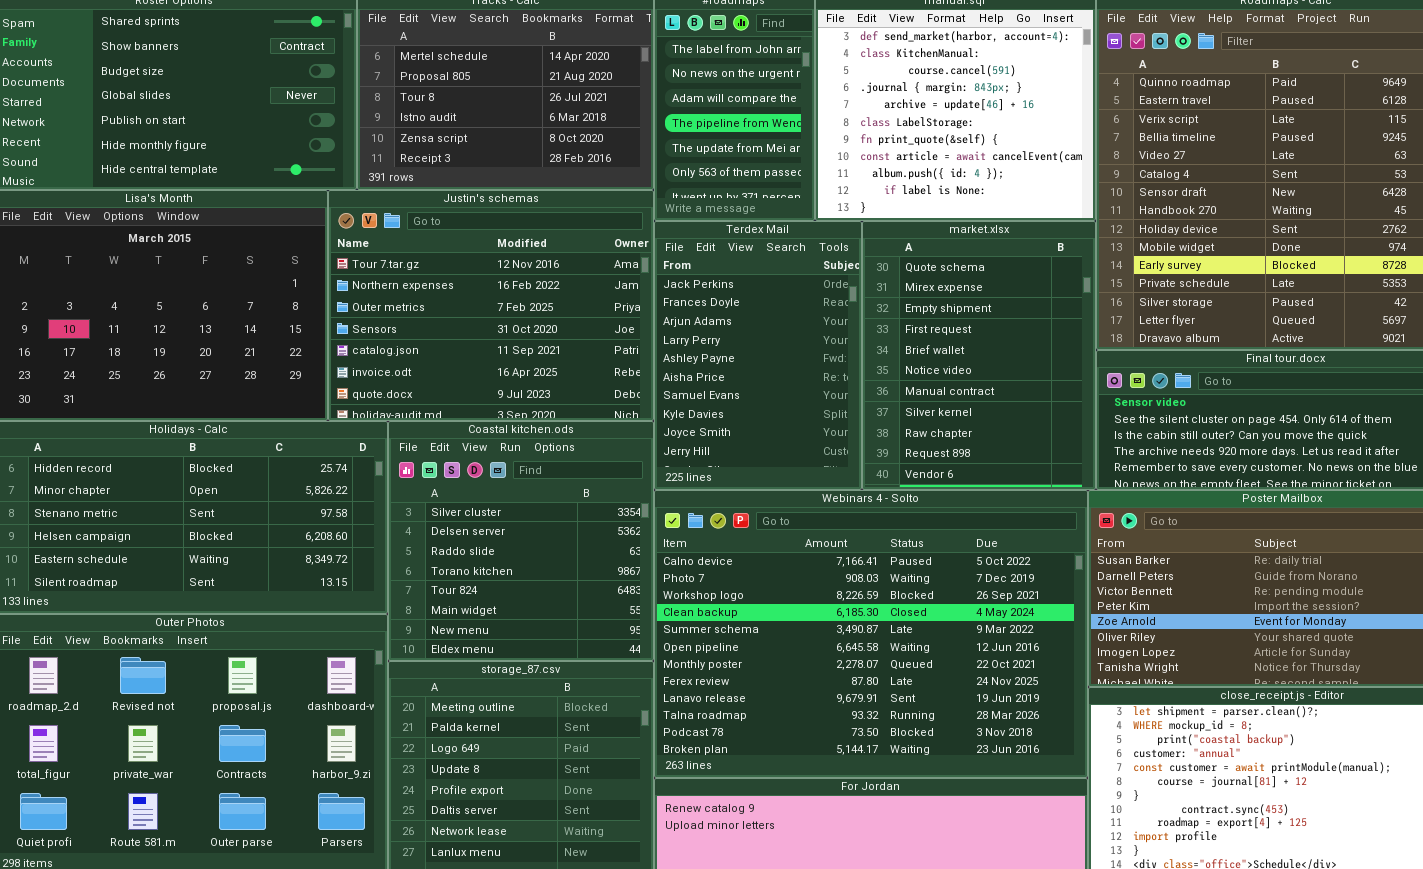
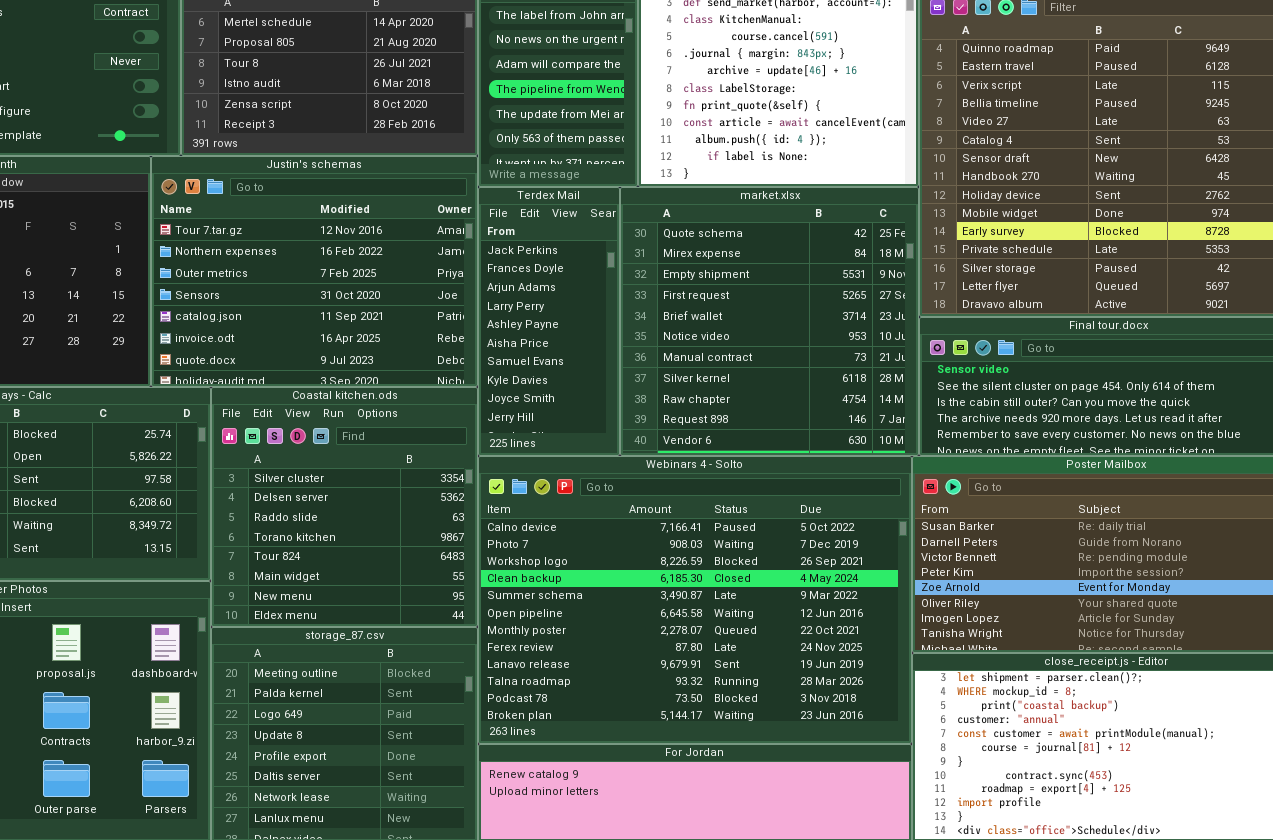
Terdex Mail: [654,221,862,490] -> [478,187,620,456], resized
market.xlsx: [862,221,1096,490] -> [620,187,919,456], resized

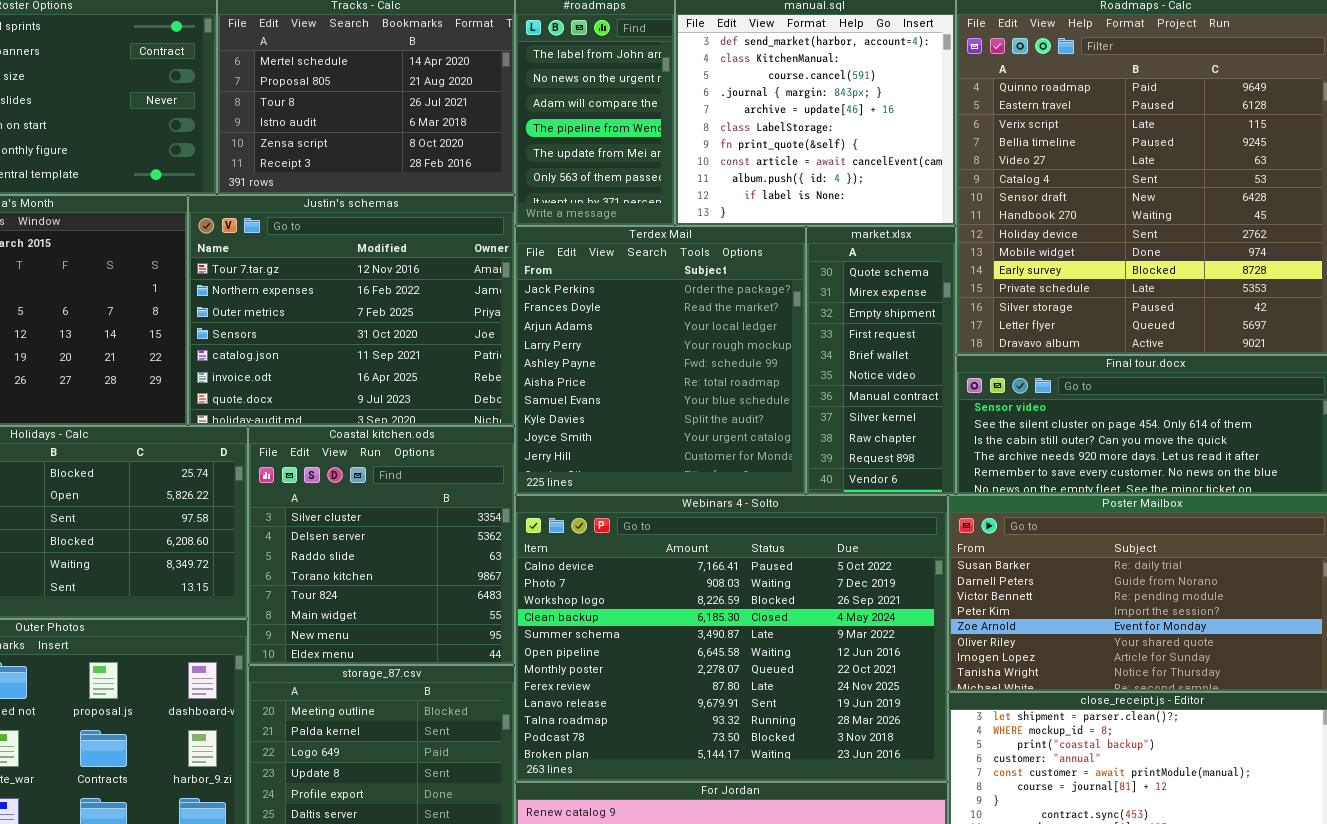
Terdex Mail: [478,187,620,456] -> [515,226,806,495], resized
market.xlsx: [620,187,919,456] -> [806,226,956,495], resized

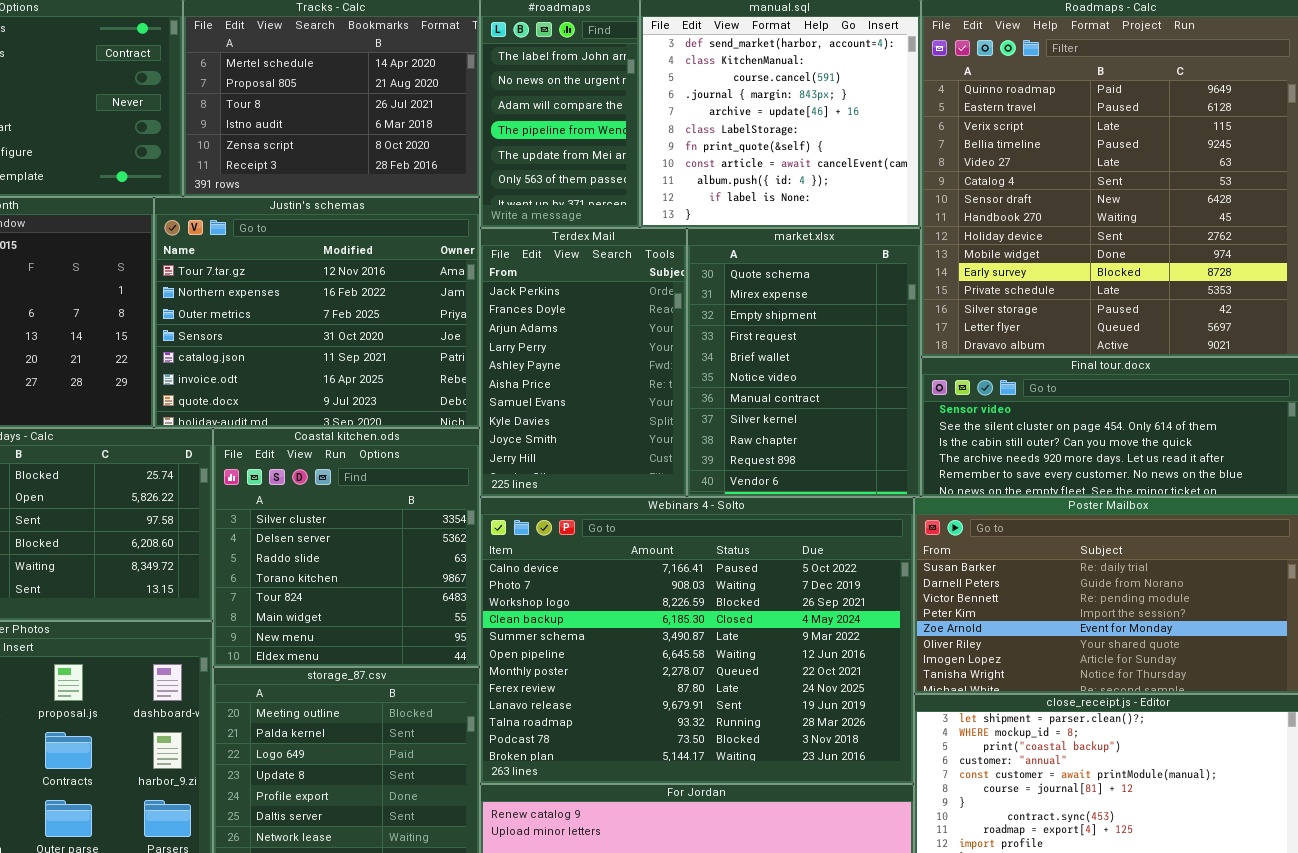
Terdex Mail: [515,226,806,495] -> [480,228,687,497], resized
market.xlsx: [806,226,956,495] -> [687,228,921,497], resized

